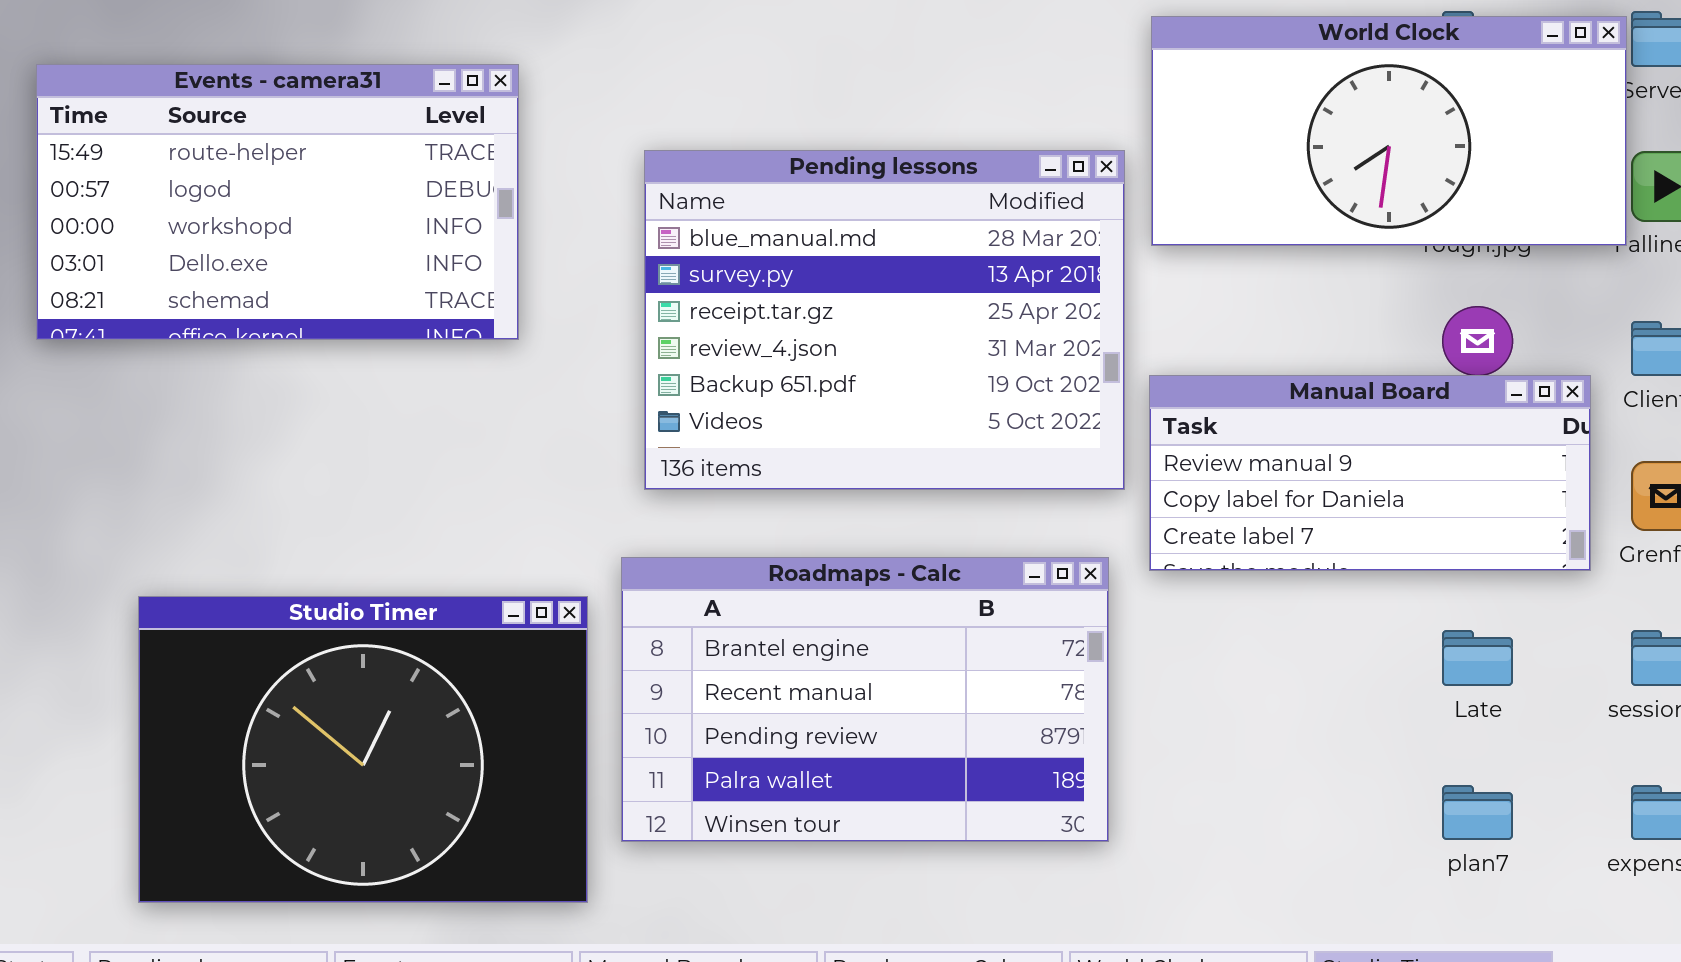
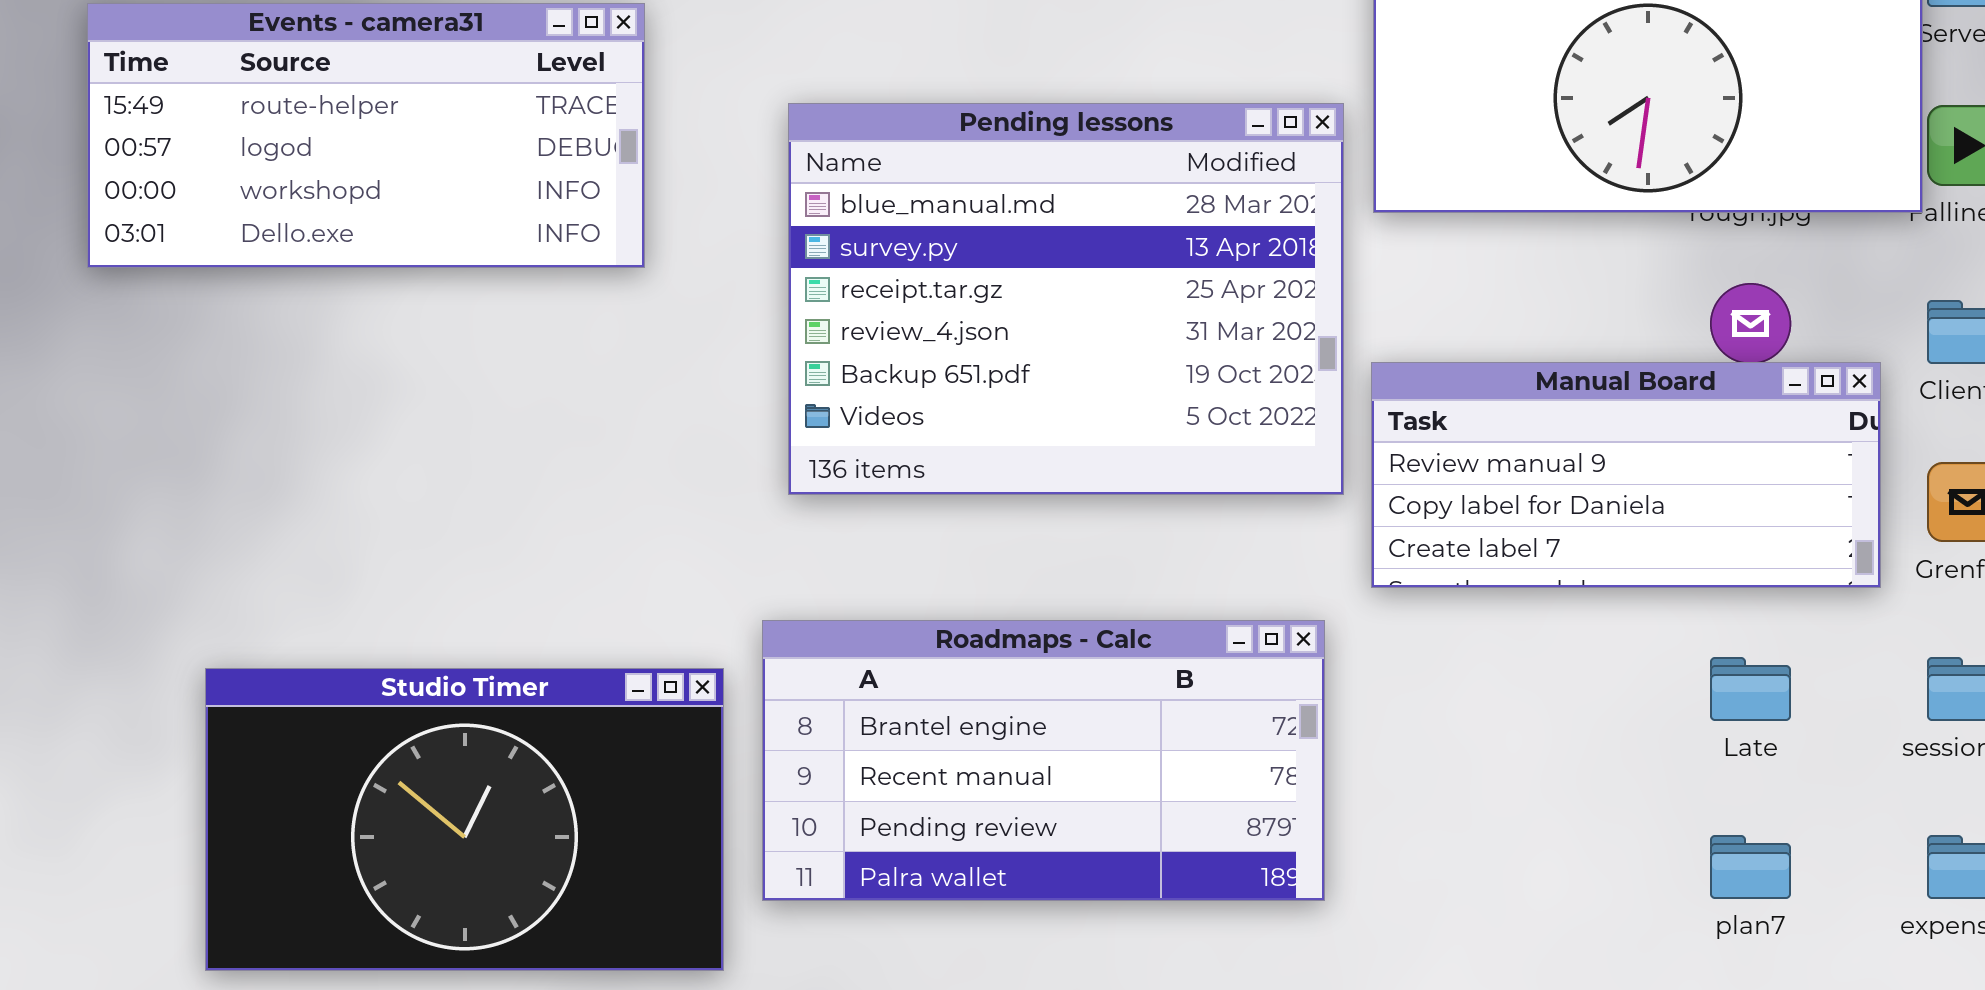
Events - camera31: [36,64,519,340] -> [87,3,645,268], resized
Roadmaps - Calc: [621,557,1109,842] -> [762,620,1325,901], resized
Studio Timer: [138,596,588,903] -> [205,668,724,971], resized

